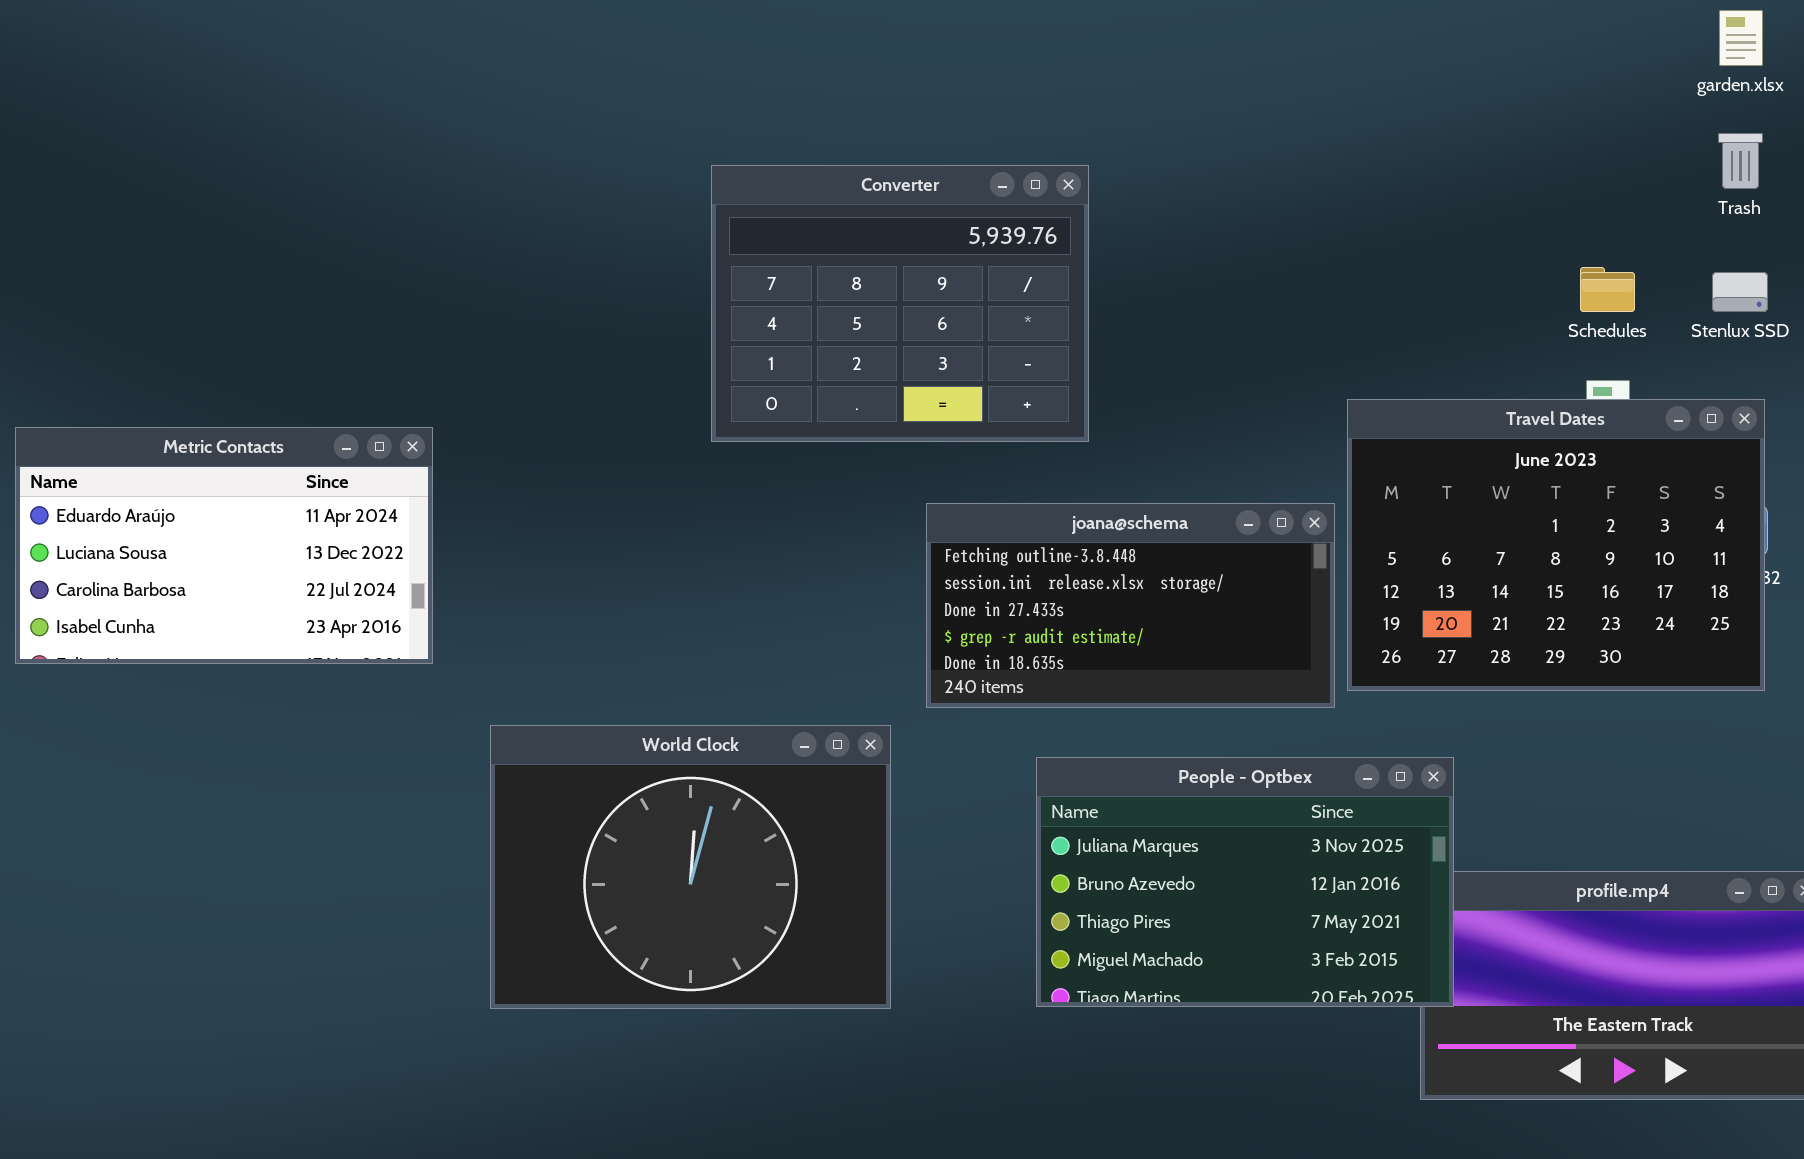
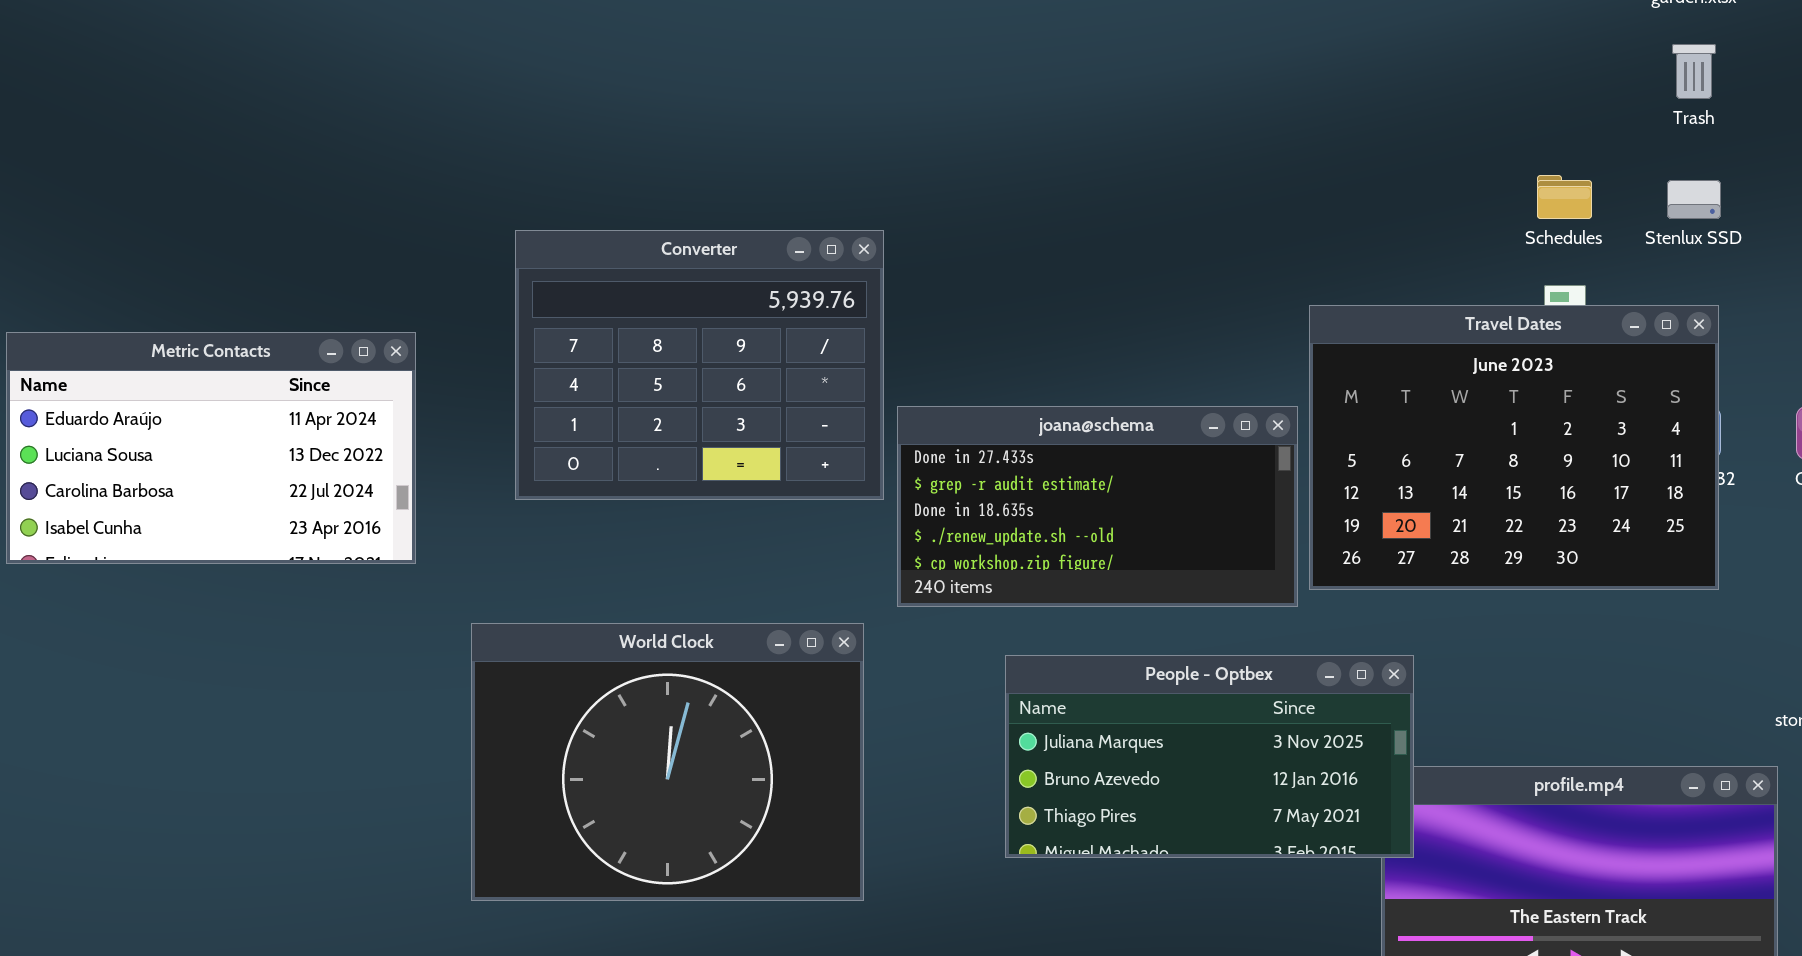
Converter: [711,165,1089,442] -> [515,230,884,500], moved
joana@schema: [926,503,1335,708] -> [897,406,1298,607], scrolled down 2 rows
People - Optbex: [1036,757,1454,1007] -> [1005,655,1414,858], resized

